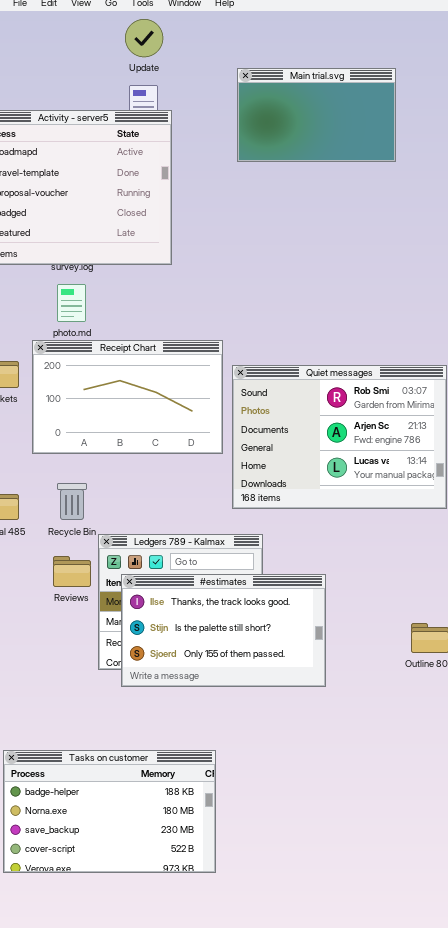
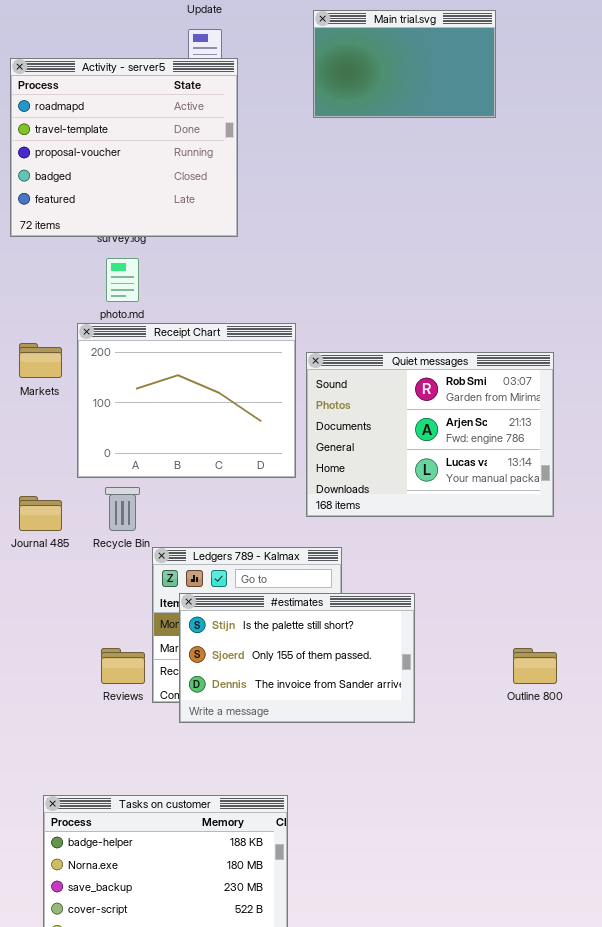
Receipt Chart: [32,340,223,454] -> [77,323,296,478], resized
Reviews: [53,556,91,587] -> [101,648,145,684], moved
#estimates: [121,574,326,687] -> [179,593,415,723], scrolled down 1 row

